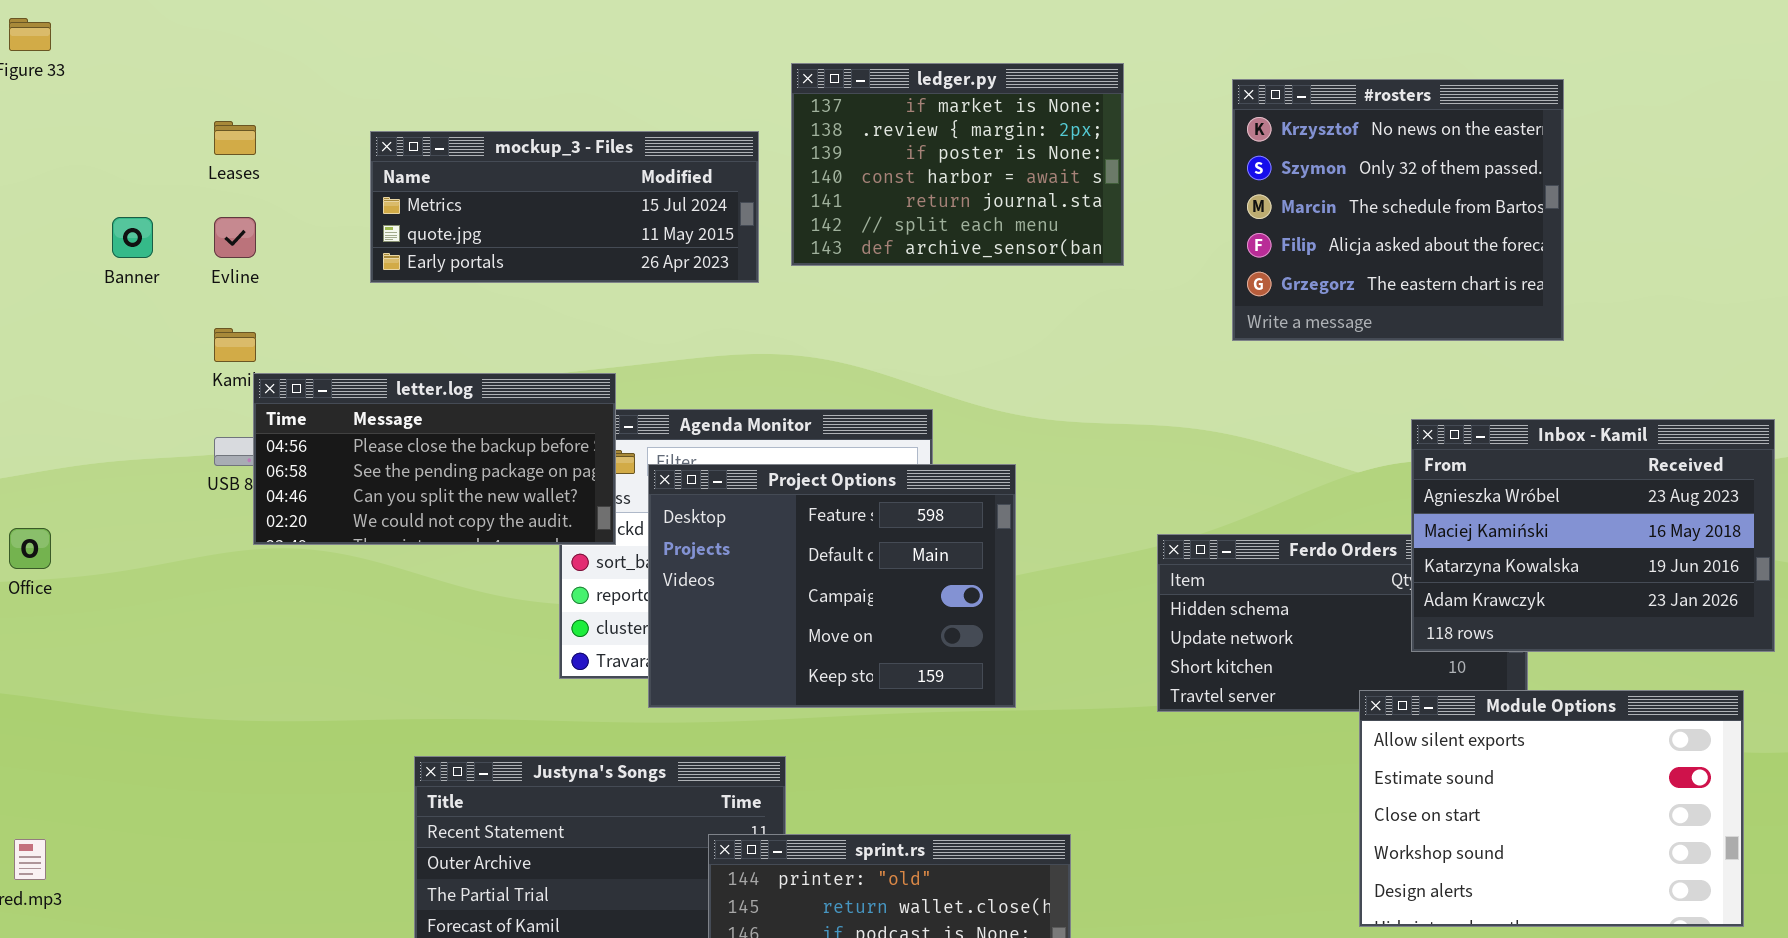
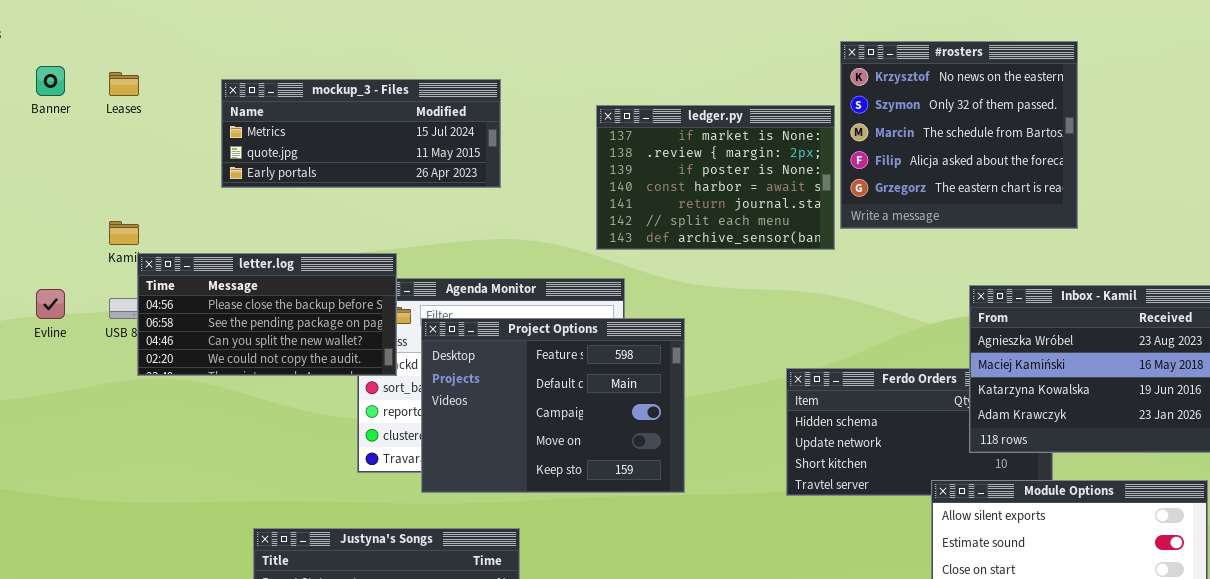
ledger.py: [791,63,1124,266] -> [596,105,835,250], moved
Banner: [112,217,153,258] -> [36,66,65,96], moved
Evline: [214,217,256,258] -> [36,289,65,319], moved

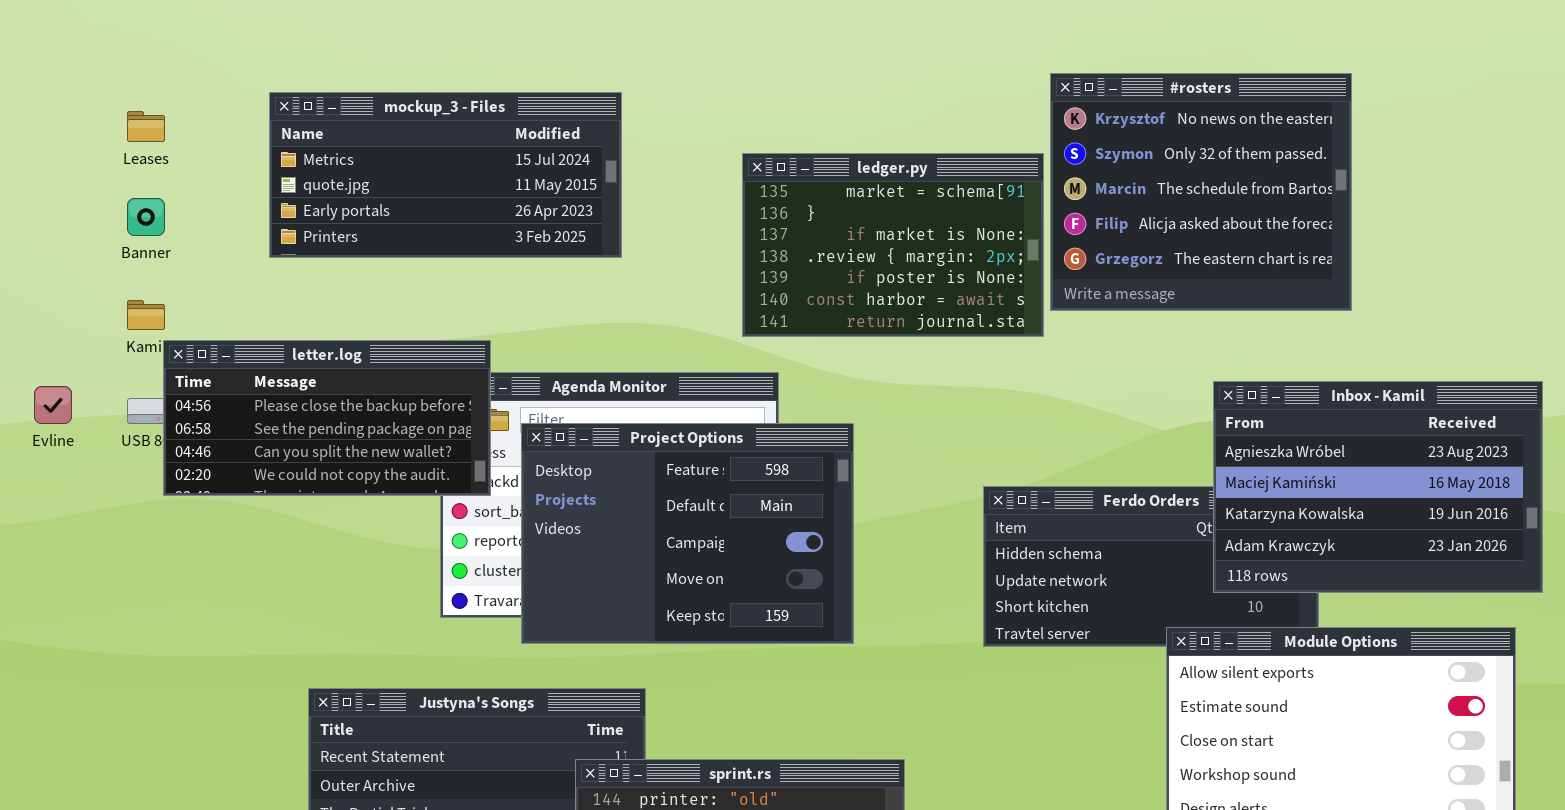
Banner: [36,66,65,96] -> [127,198,165,236], moved
mockup_3 - Files: [221,79,501,188] -> [269,92,622,258], resized
ledger.py: [596,105,835,250] -> [742,153,1044,337], scrolled up 2 rows

